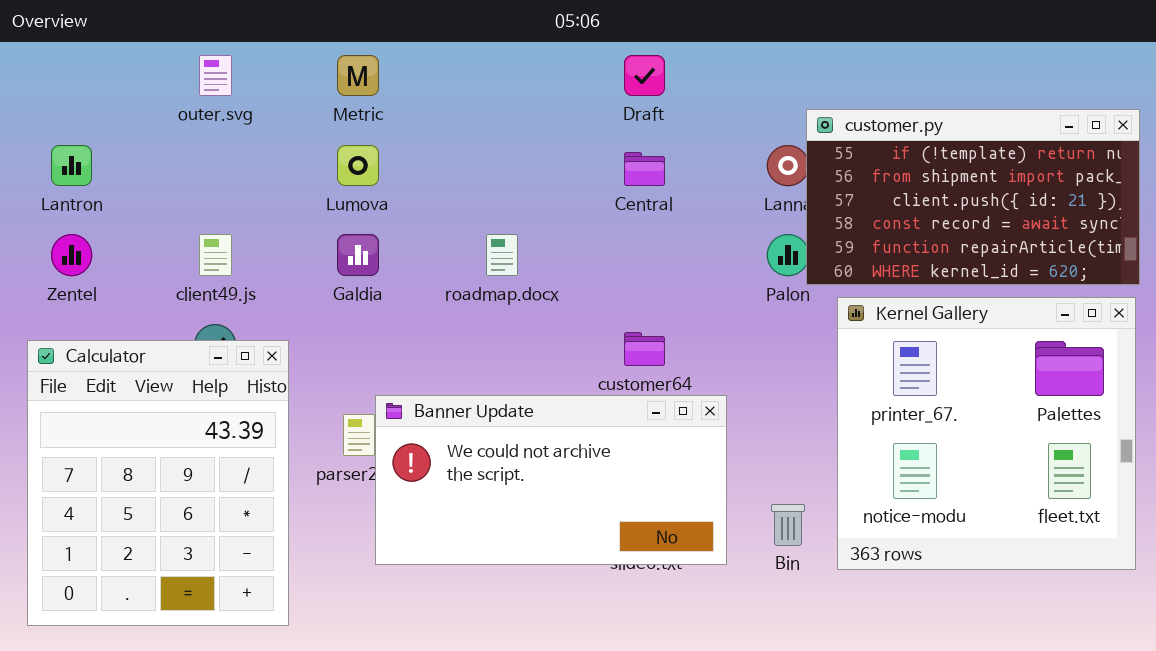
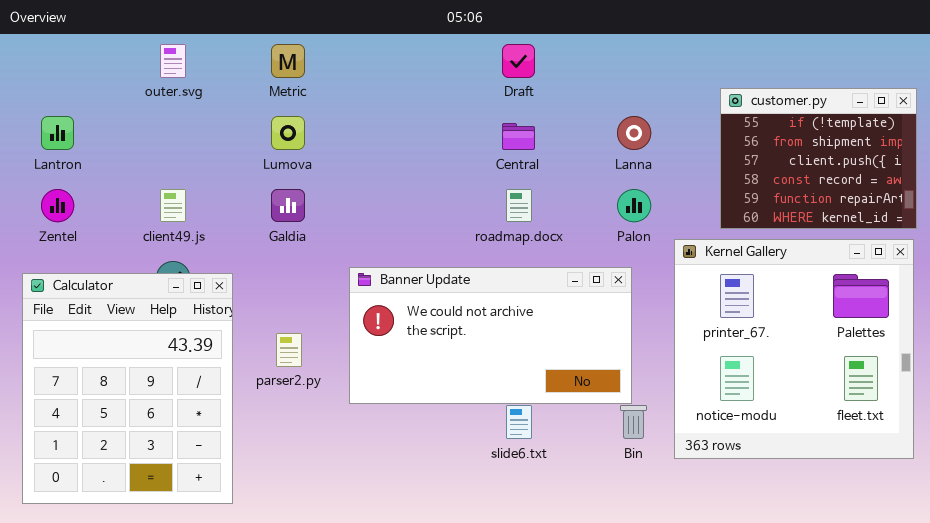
customer.py: [806,109,1140,285] -> [720,88,917,229], resized
roadmap.docx: [486,234,518,276] -> [506,189,532,222], moved
Banner Update: [375,395,727,565] -> [349,267,632,404], moved

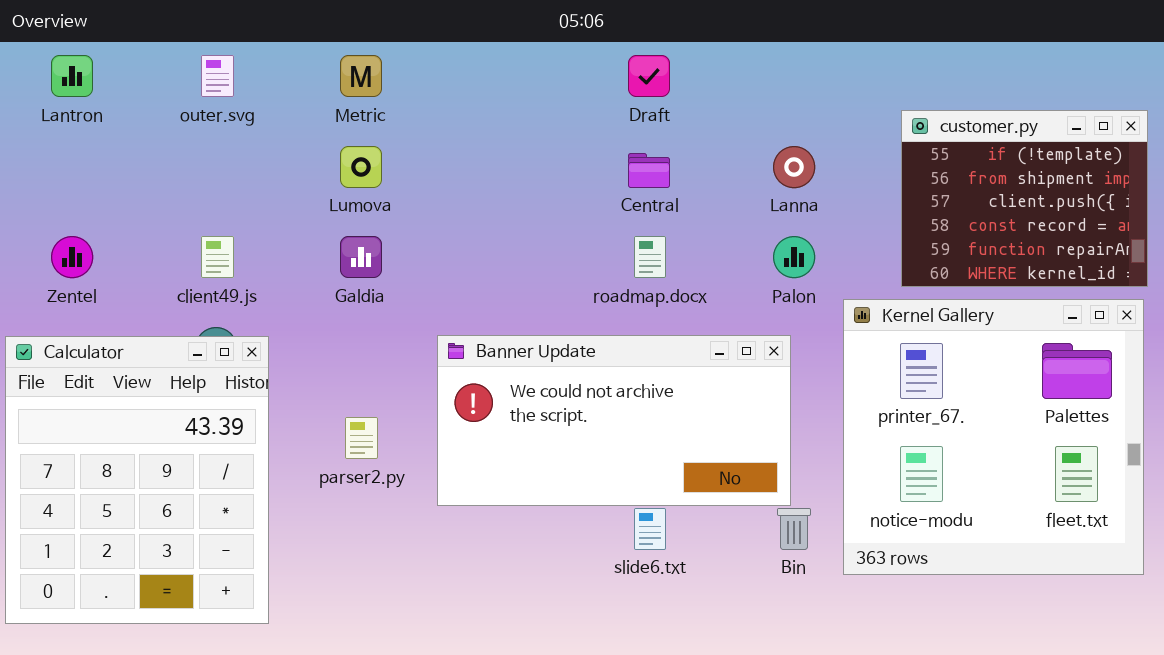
Lantron: [41,116,74,150] -> [51,55,93,97], moved
Calculator: [22,273,233,504] -> [5,336,269,624], moved

